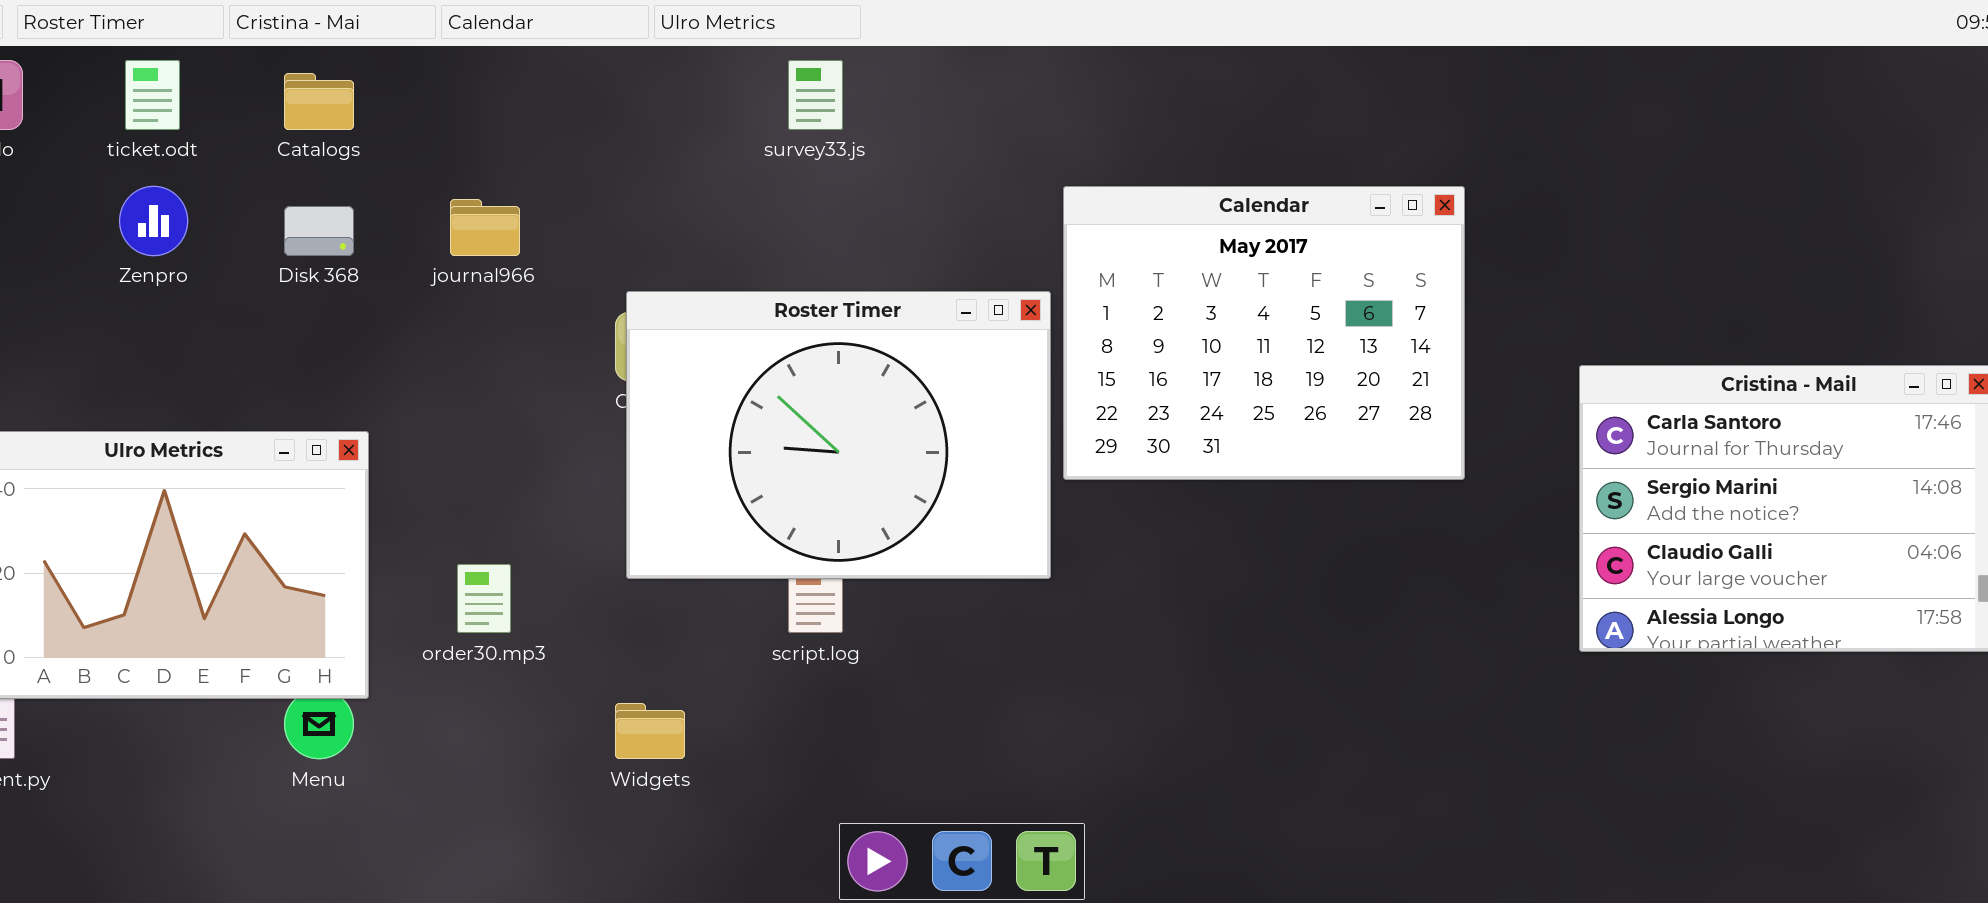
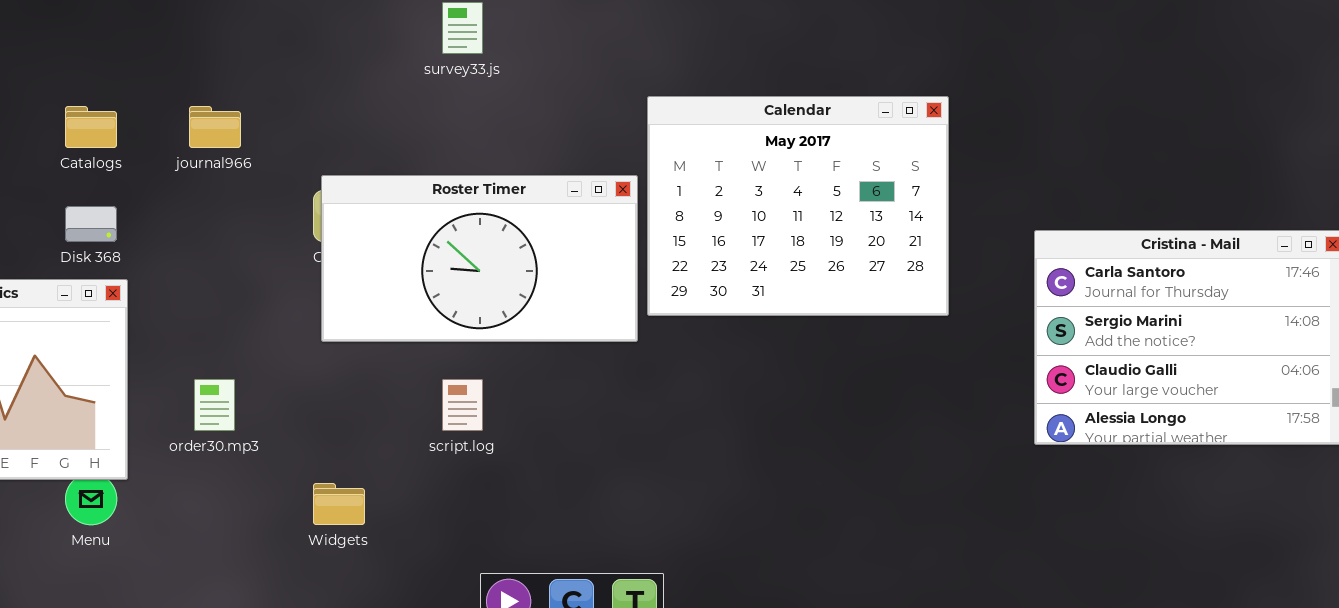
Catalogs: [284,73,354,130] -> [65,106,117,148], moved
Disk 368: [284,206,354,256] -> [65,206,117,242], moved
Roster Timer: [626,291,1051,579] -> [321,175,638,342], resized

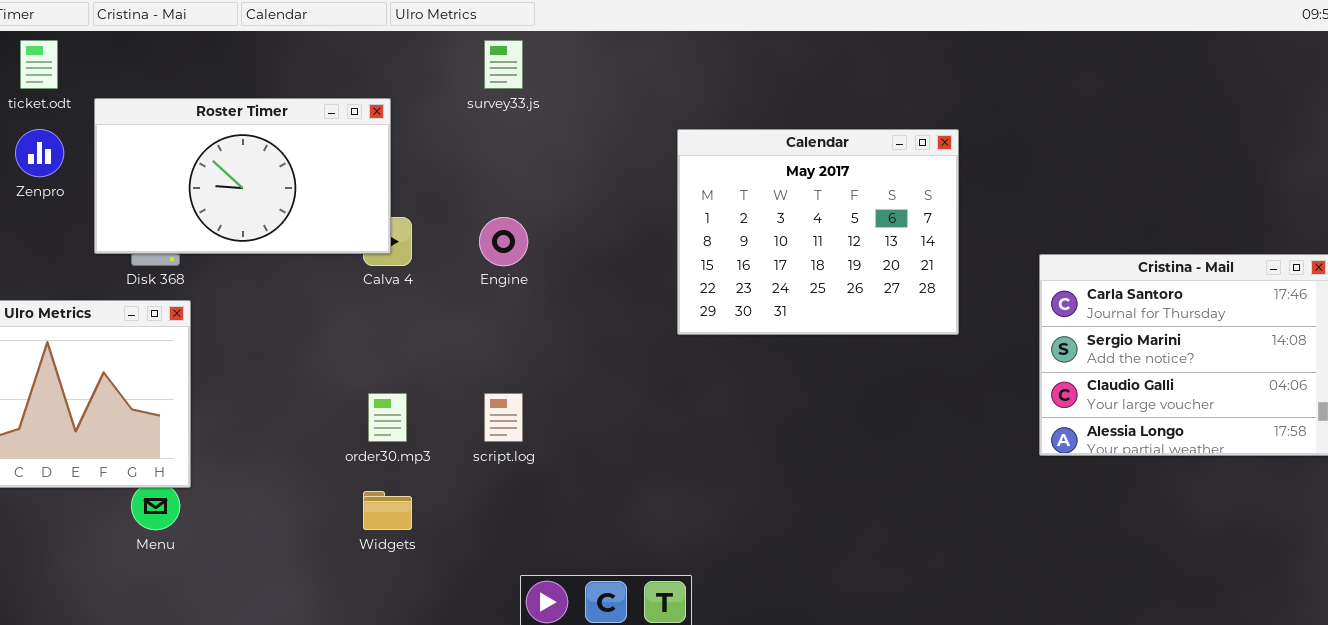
Roster Timer: [321,175,638,342] -> [94,98,391,254], moved
order30.mp3: [194,379,235,431] -> [368,393,407,442], moved

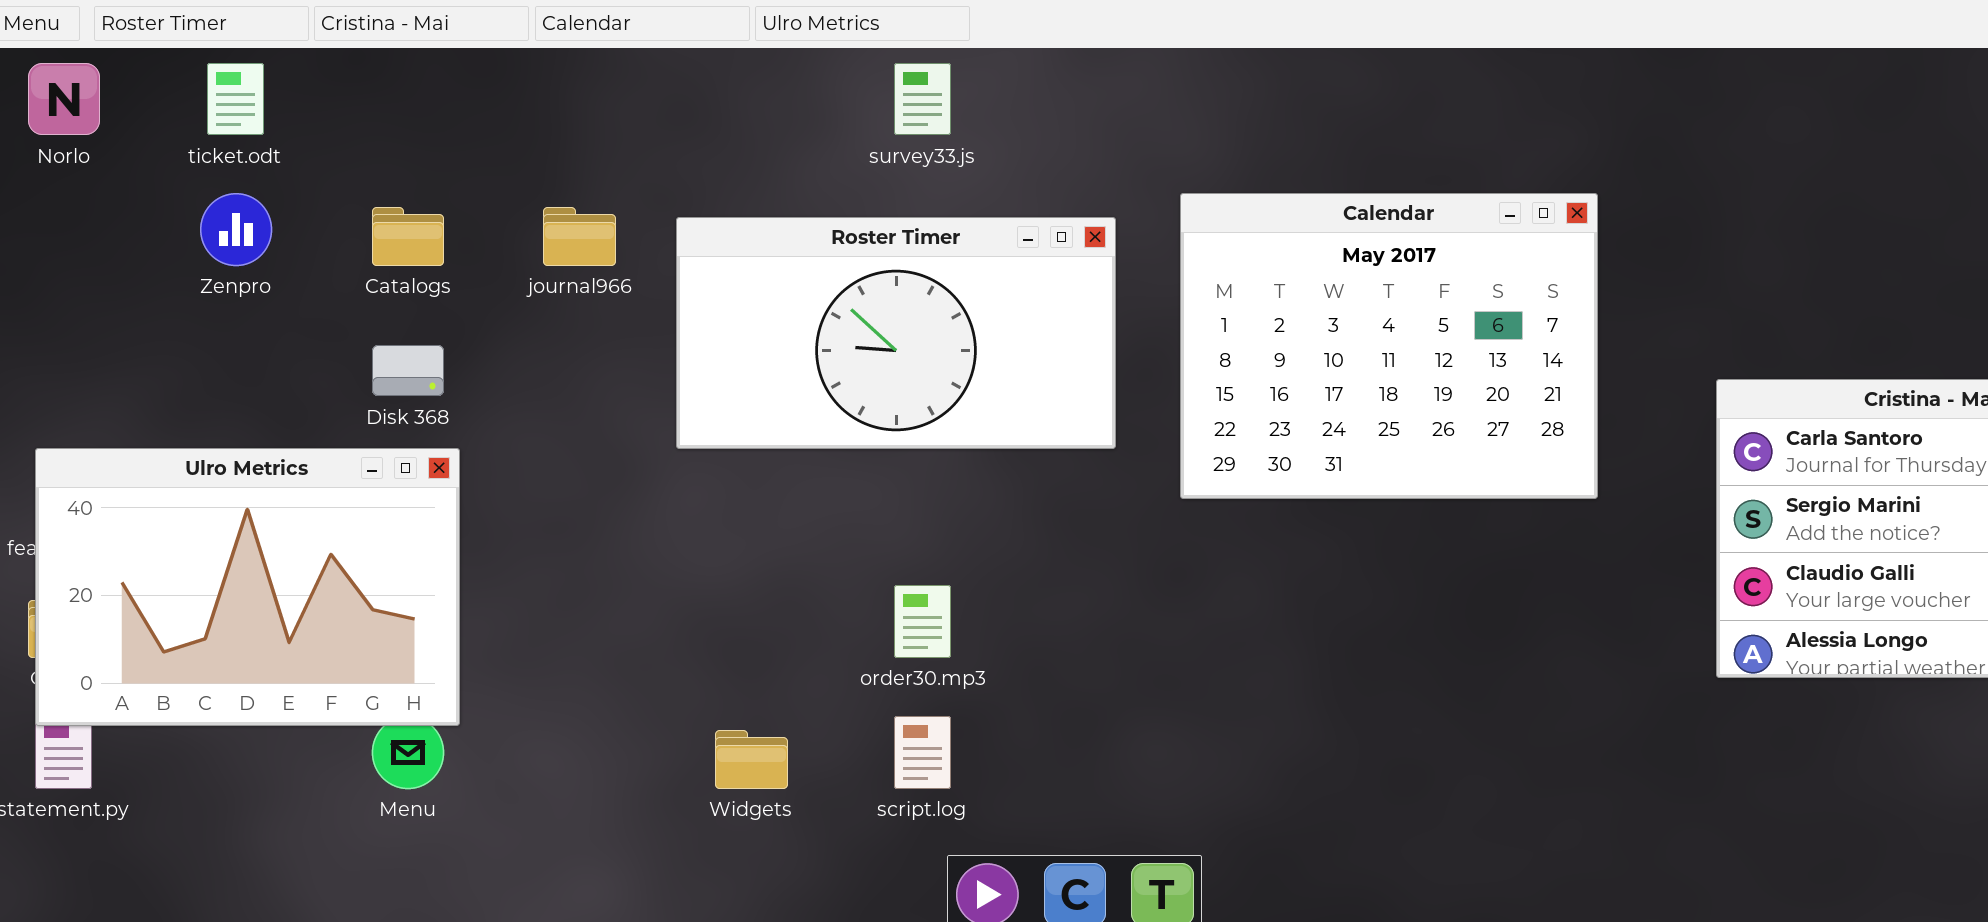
Roster Timer: [94,98,391,254] -> [676,217,1116,449], moved
order30.mp3: [368,393,407,442] -> [894,585,951,658], moved
script.log: [484,393,523,442] -> [894,716,951,789], moved

